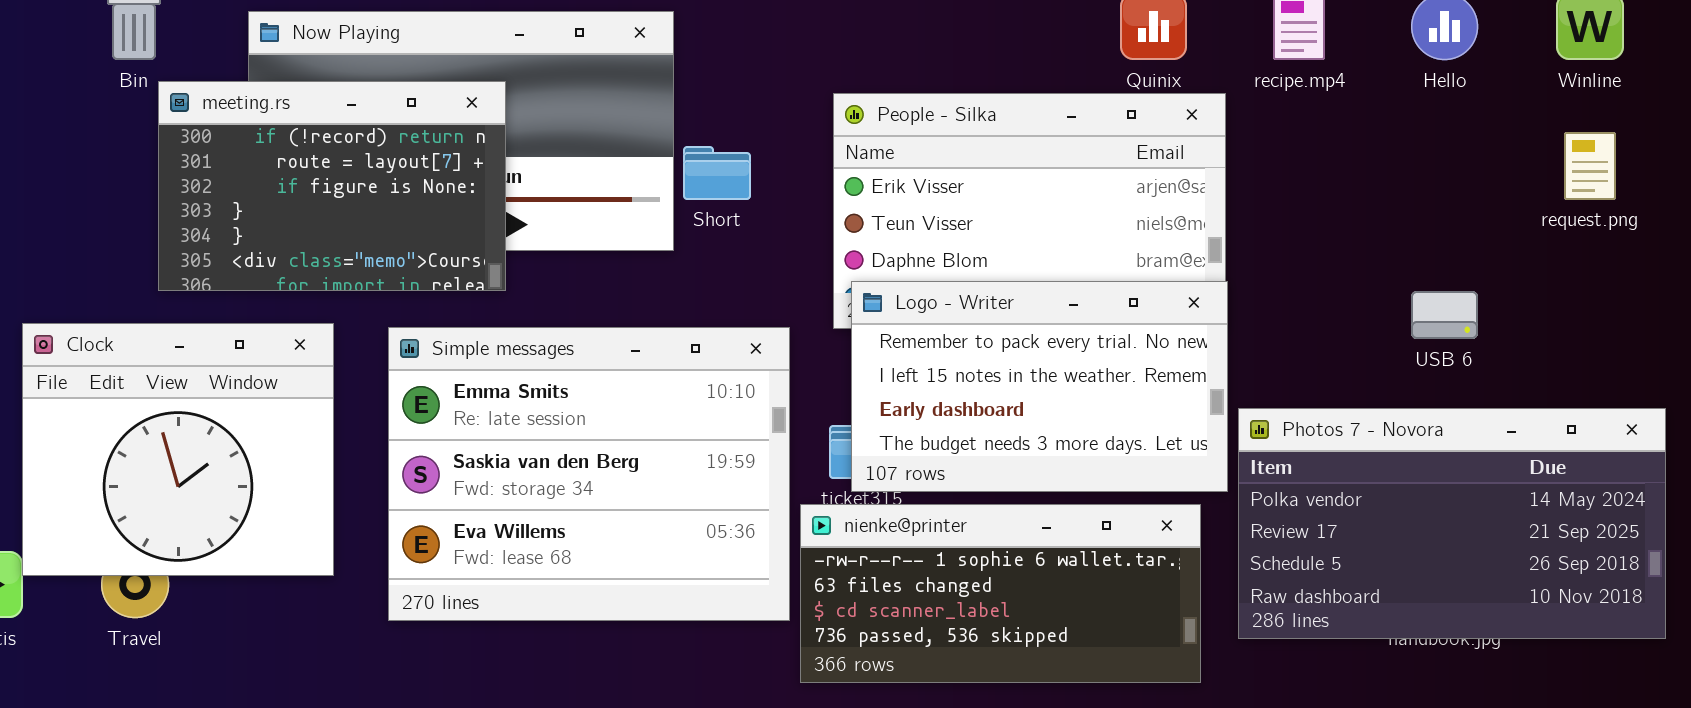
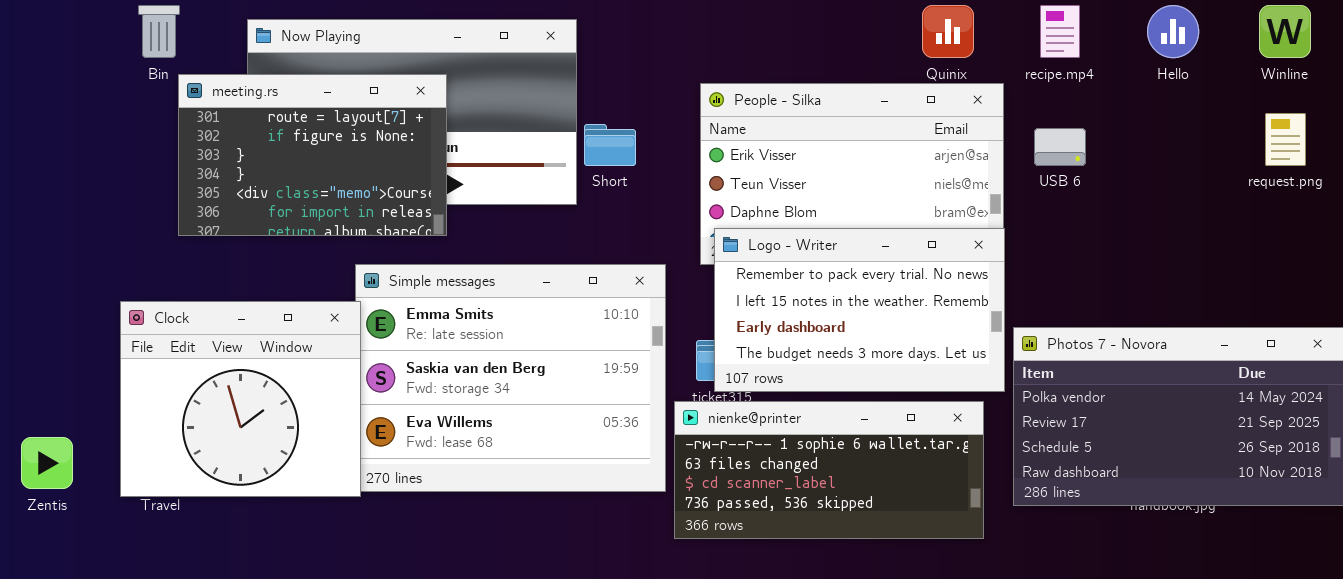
meeting.rs: [158,81,506,291] -> [178,74,447,236], scrolled down 1 row
USB 6: [1411,291,1478,339] -> [1034,128,1086,166], moved
Clock: [22,323,334,576] -> [120,301,361,497], moved

